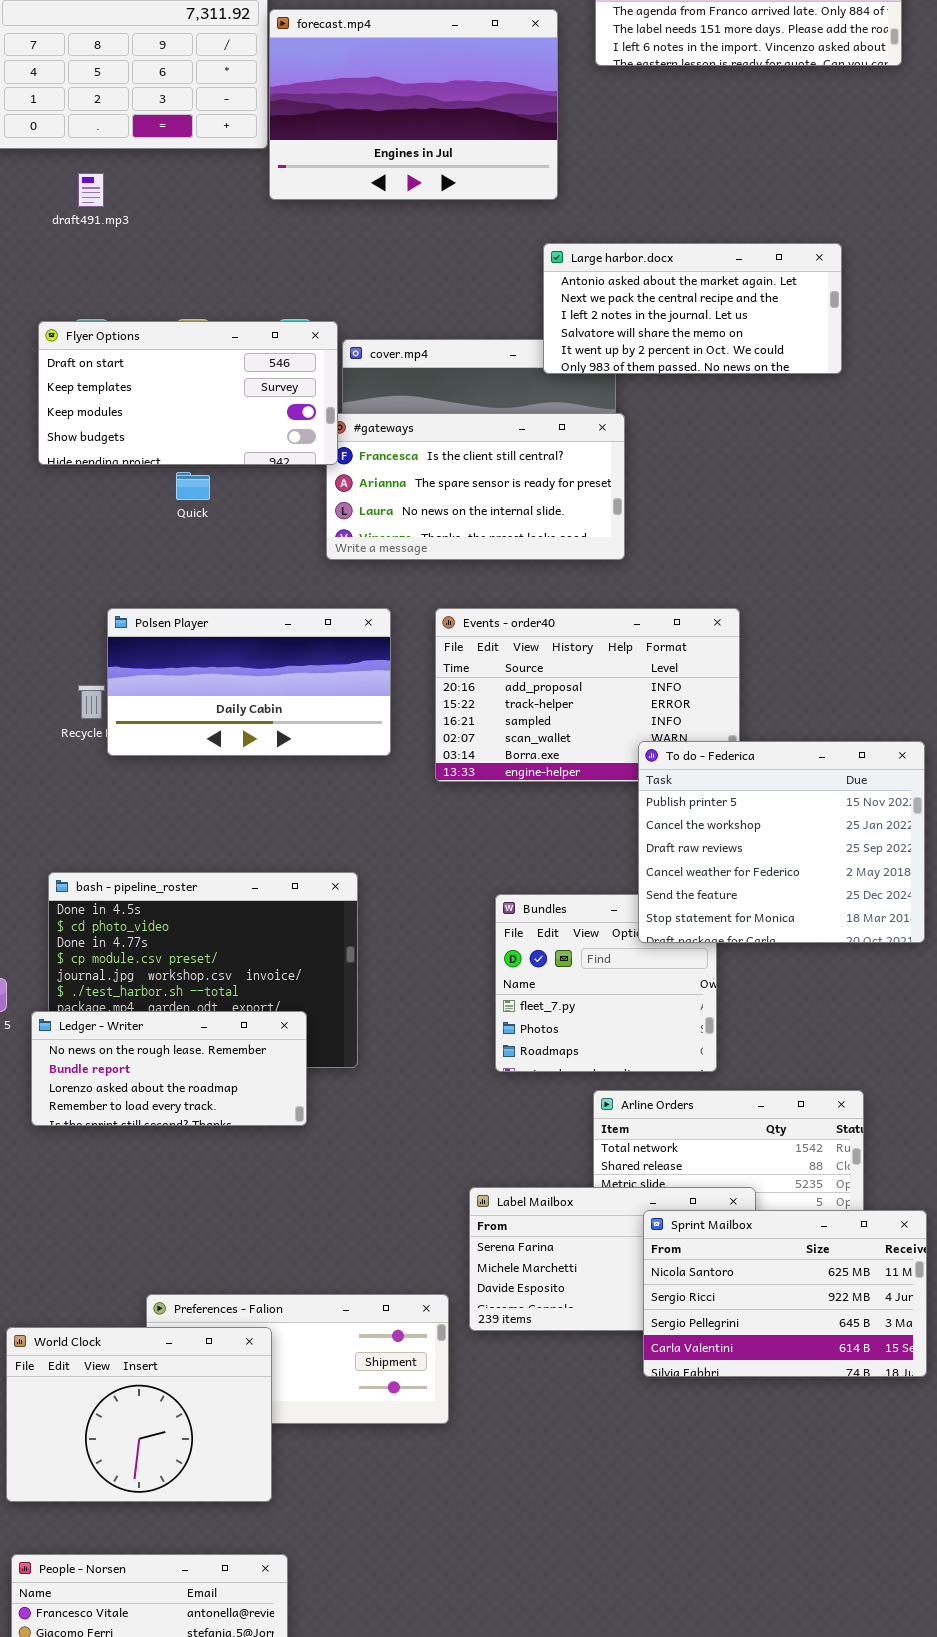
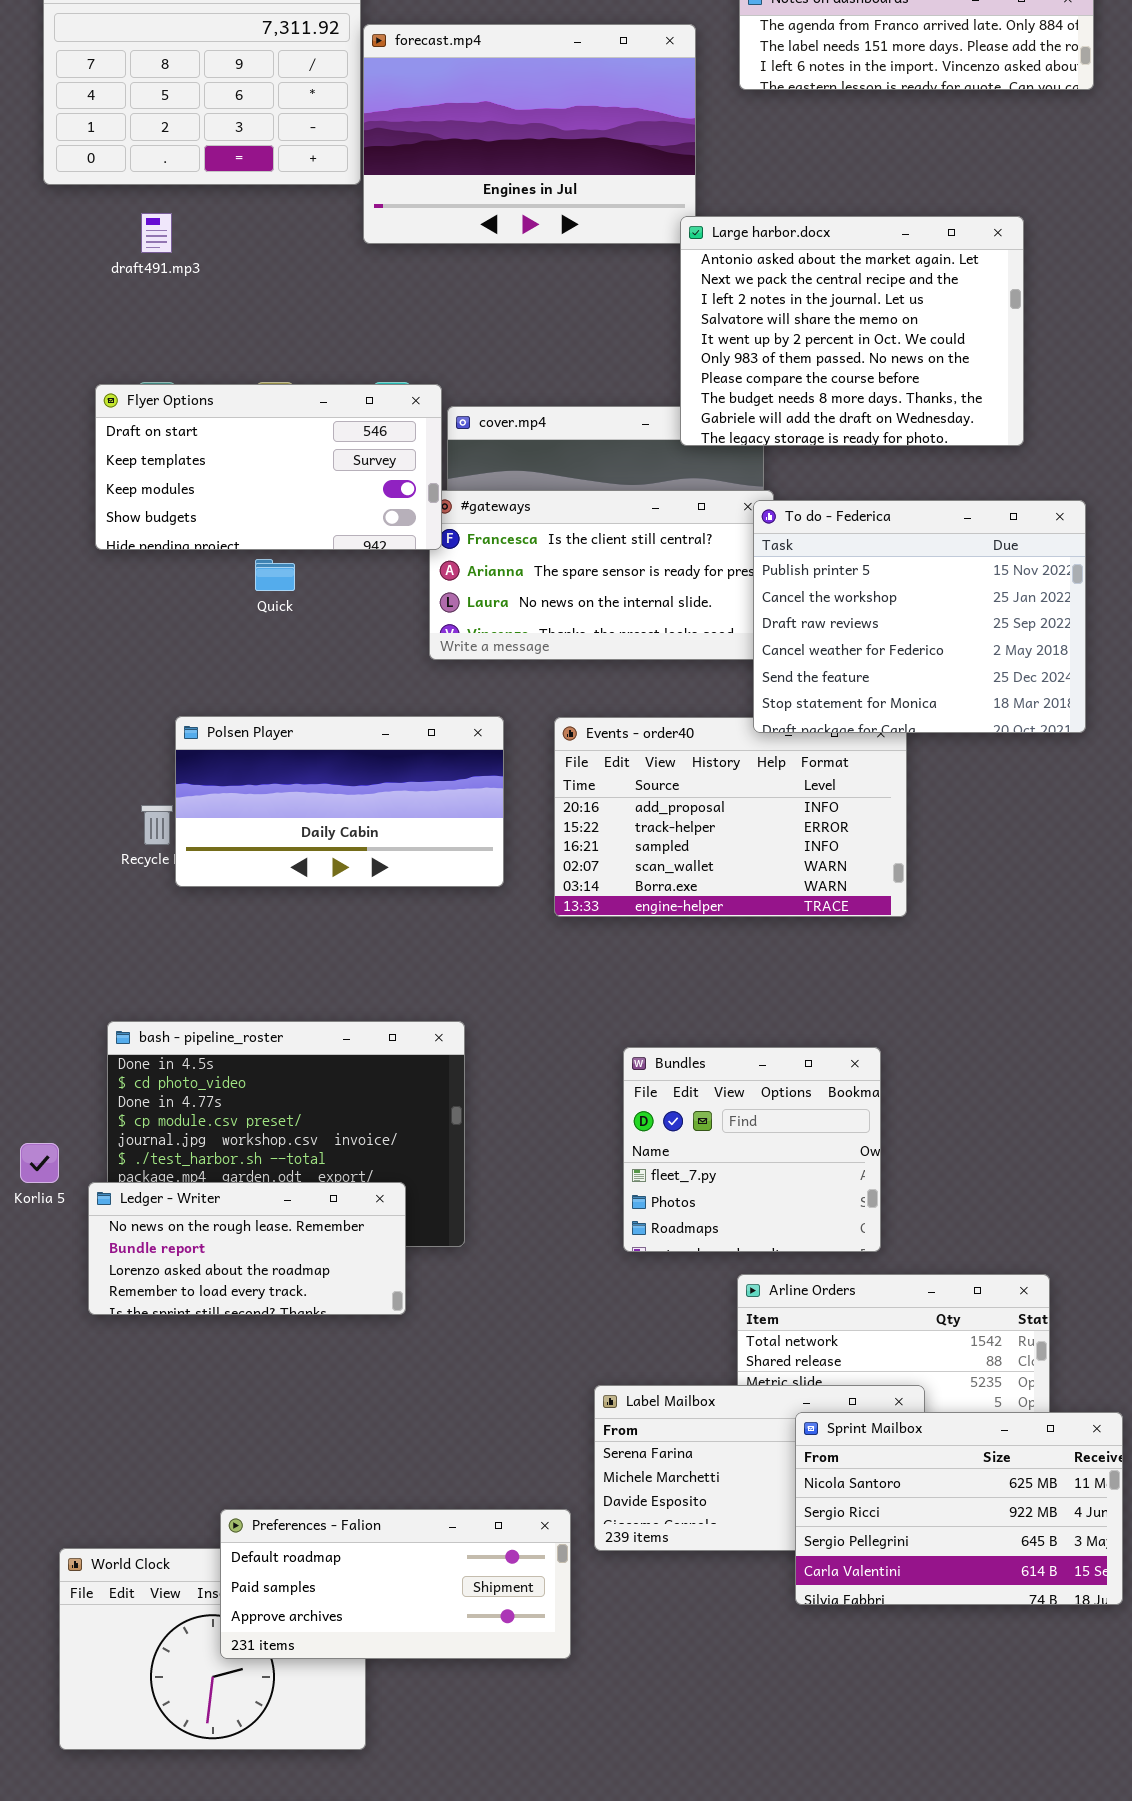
Large harbor.docx: [543,243,842,374] -> [680,216,1024,446], resized
To do - Federica: [638,741,925,943] -> [753,500,1086,733], moved
Preferences - Falion: [146,1294,449,1424] -> [220,1509,571,1659], raised

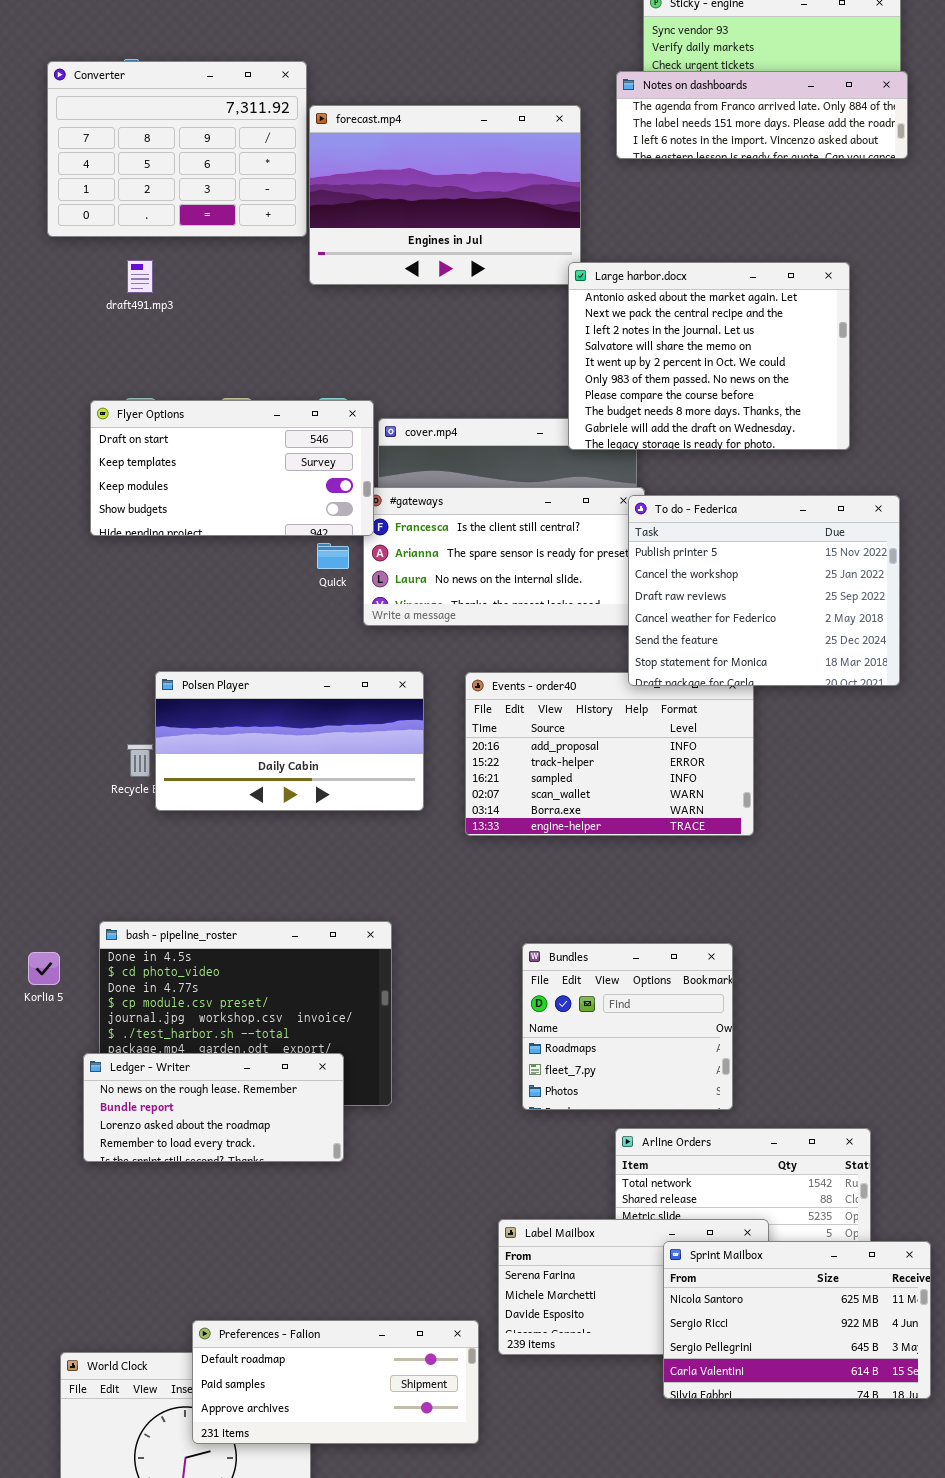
Quick: [255,559,295,591] -> [317,543,349,569], moved
Bundles: [623,1047,881,1252] -> [522,943,733,1110], scrolled up 1 row
Korlia 5: [20,1143,59,1183] -> [28,952,60,985], moved

